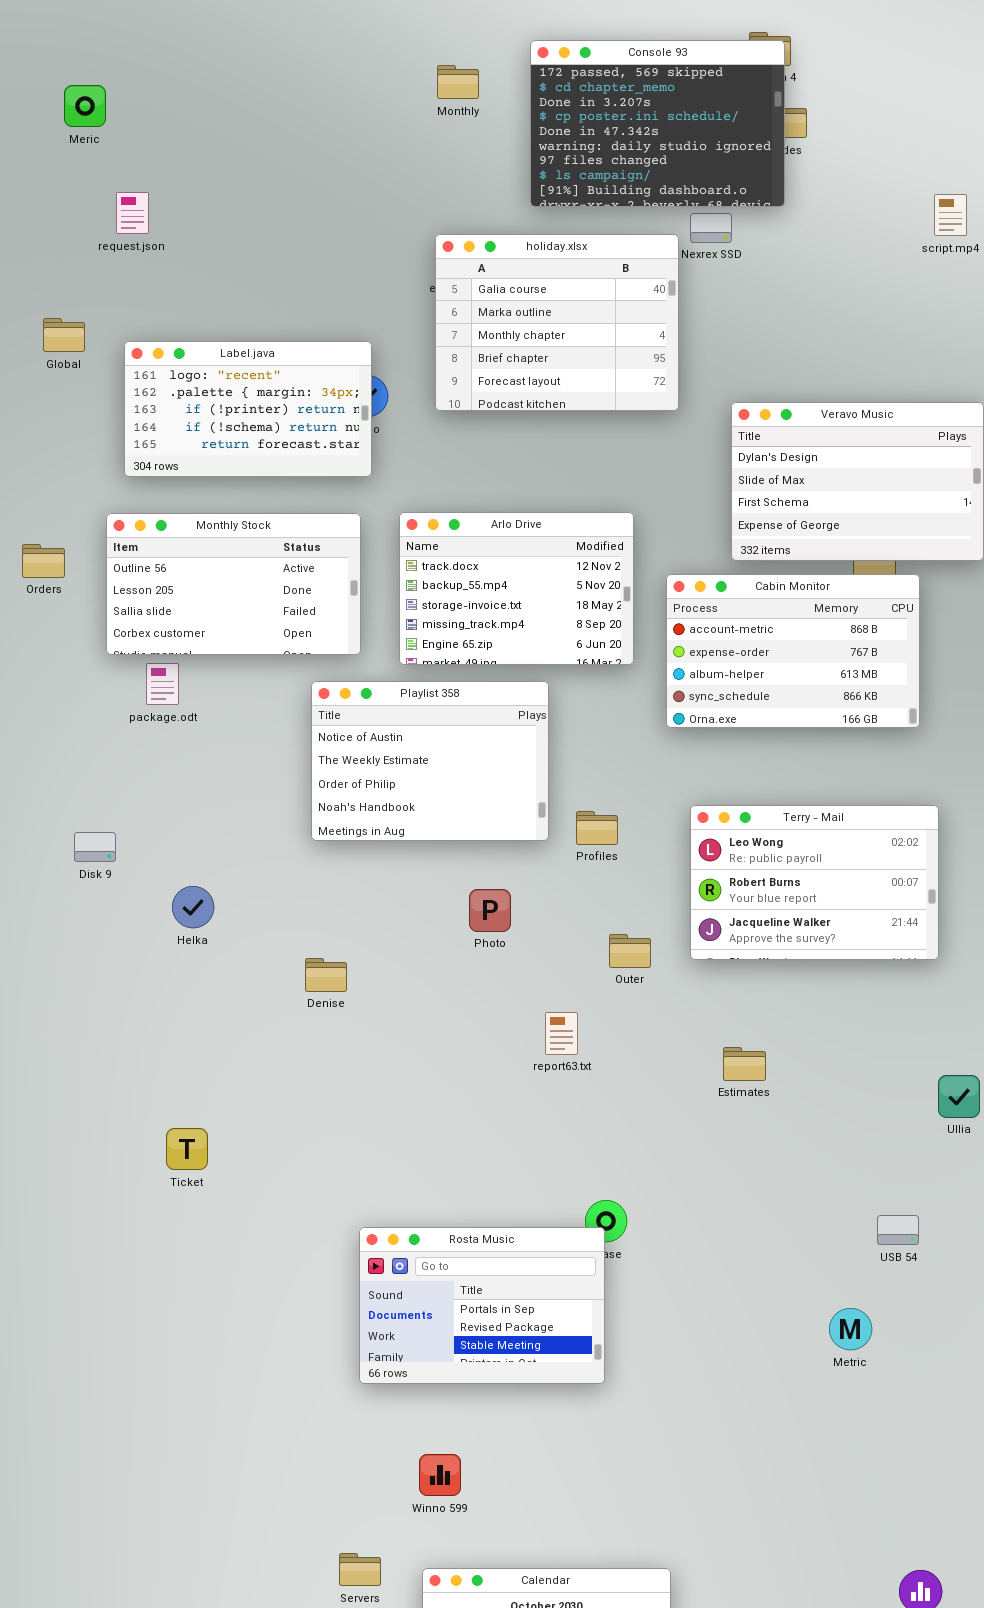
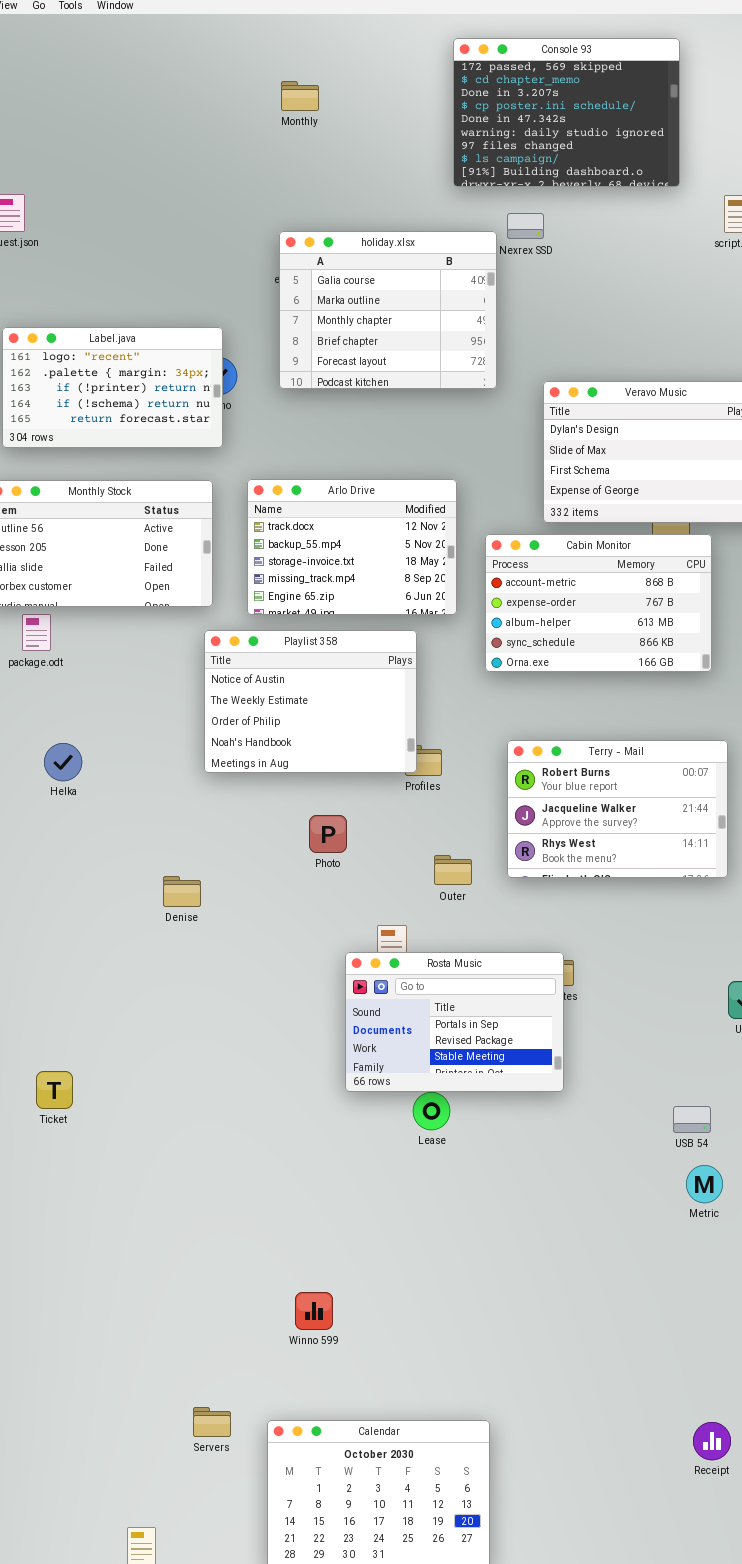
Console 93: [530,40,785,207] -> [453,38,680,187], moved
Playlist 358: [311,681,549,841] -> [204,630,417,773], moved
Terry - Mail: [690,805,939,960] -> [507,740,728,878], scrolled down 1 row
Helka: [172,886,214,928] -> [44,743,82,781], moved
Ticket: [166,1128,208,1170] -> [36,1071,73,1109], moved
Rosta Music: [359,1227,605,1384] -> [345,952,564,1092], moved
Metric: [829,1308,872,1350] -> [686,1165,723,1203], moved
Winno 599: [419,1454,461,1496] -> [295,1292,333,1330], moved

